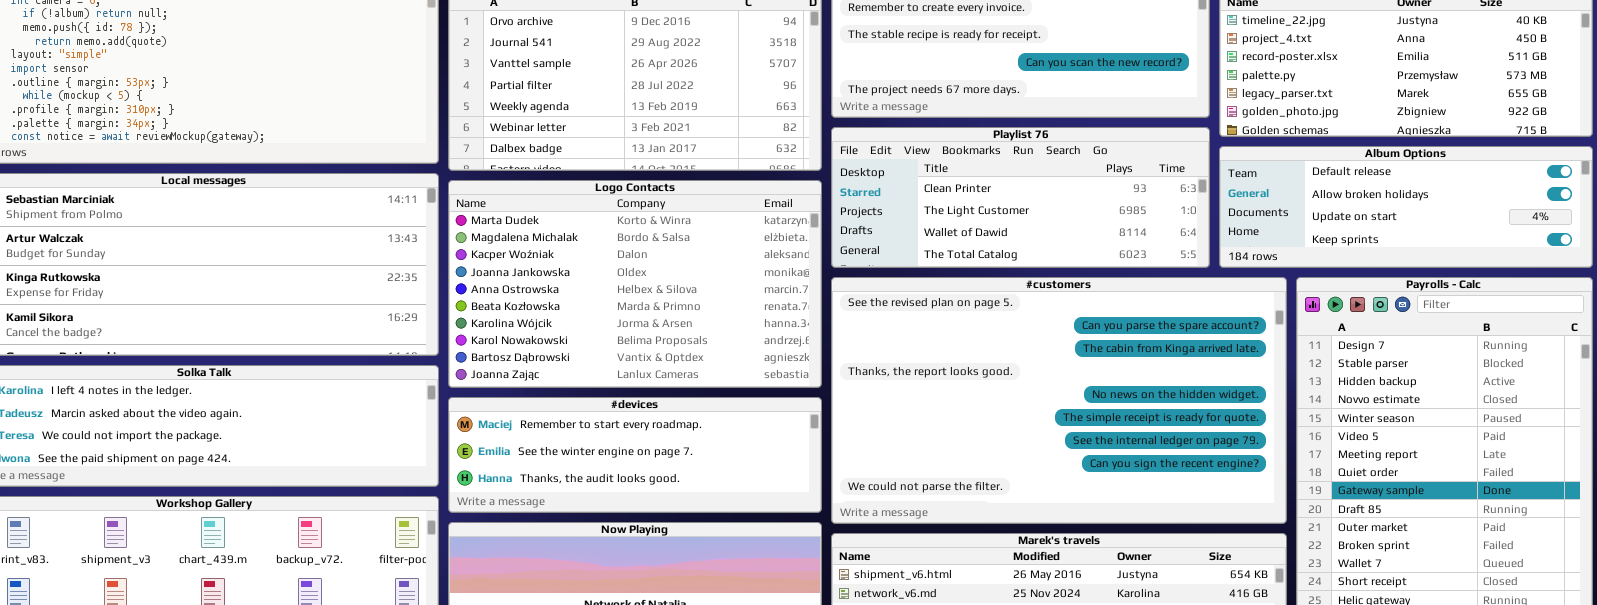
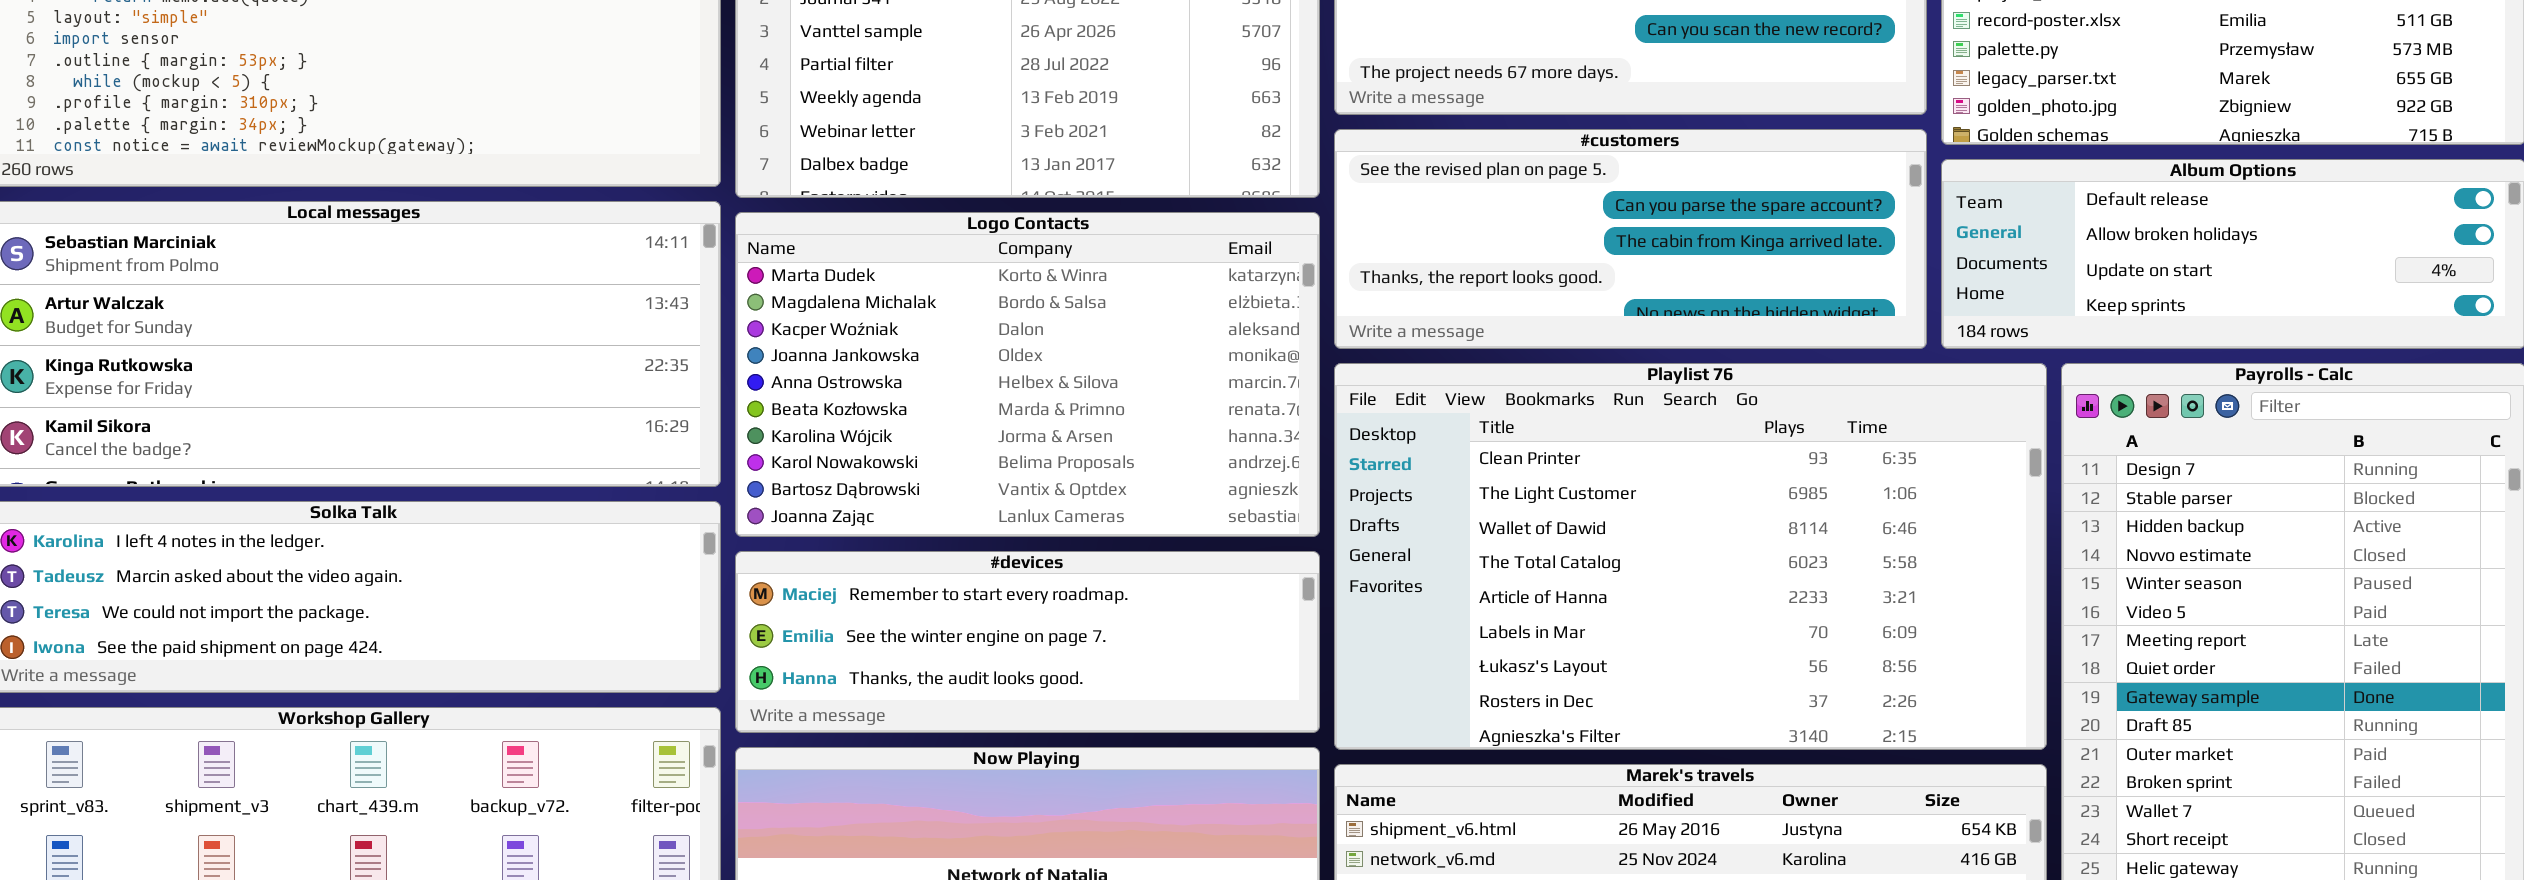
Playlist 76: [831,127,1210,268] -> [1334,363,2047,750], moved, resized
#customers: [831,277,1287,524] -> [1334,129,1927,349], moved, resized

